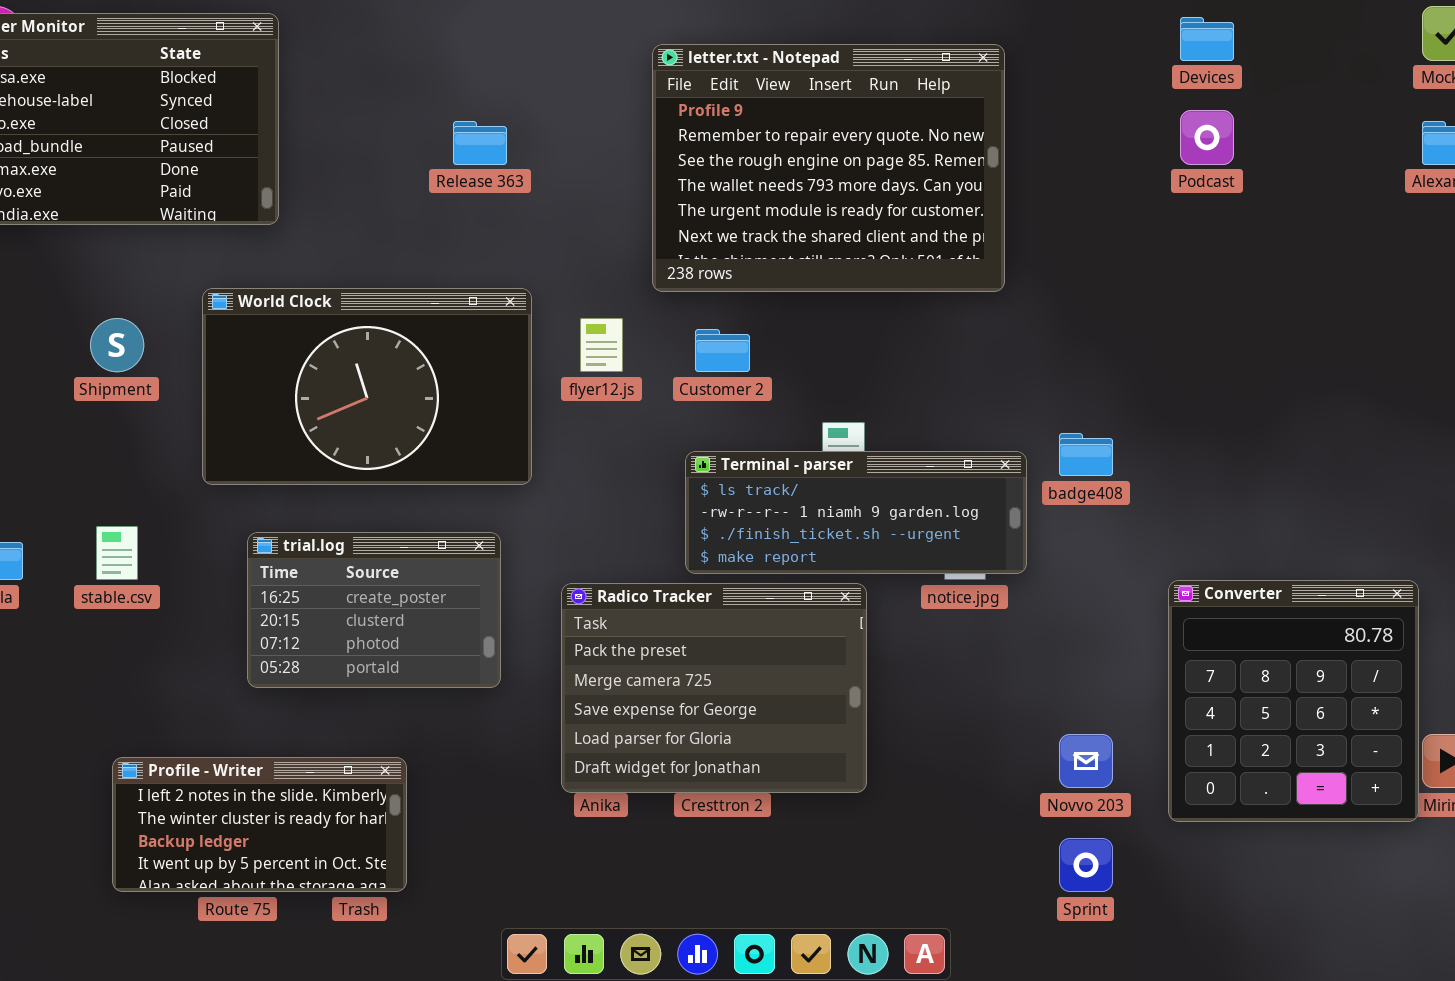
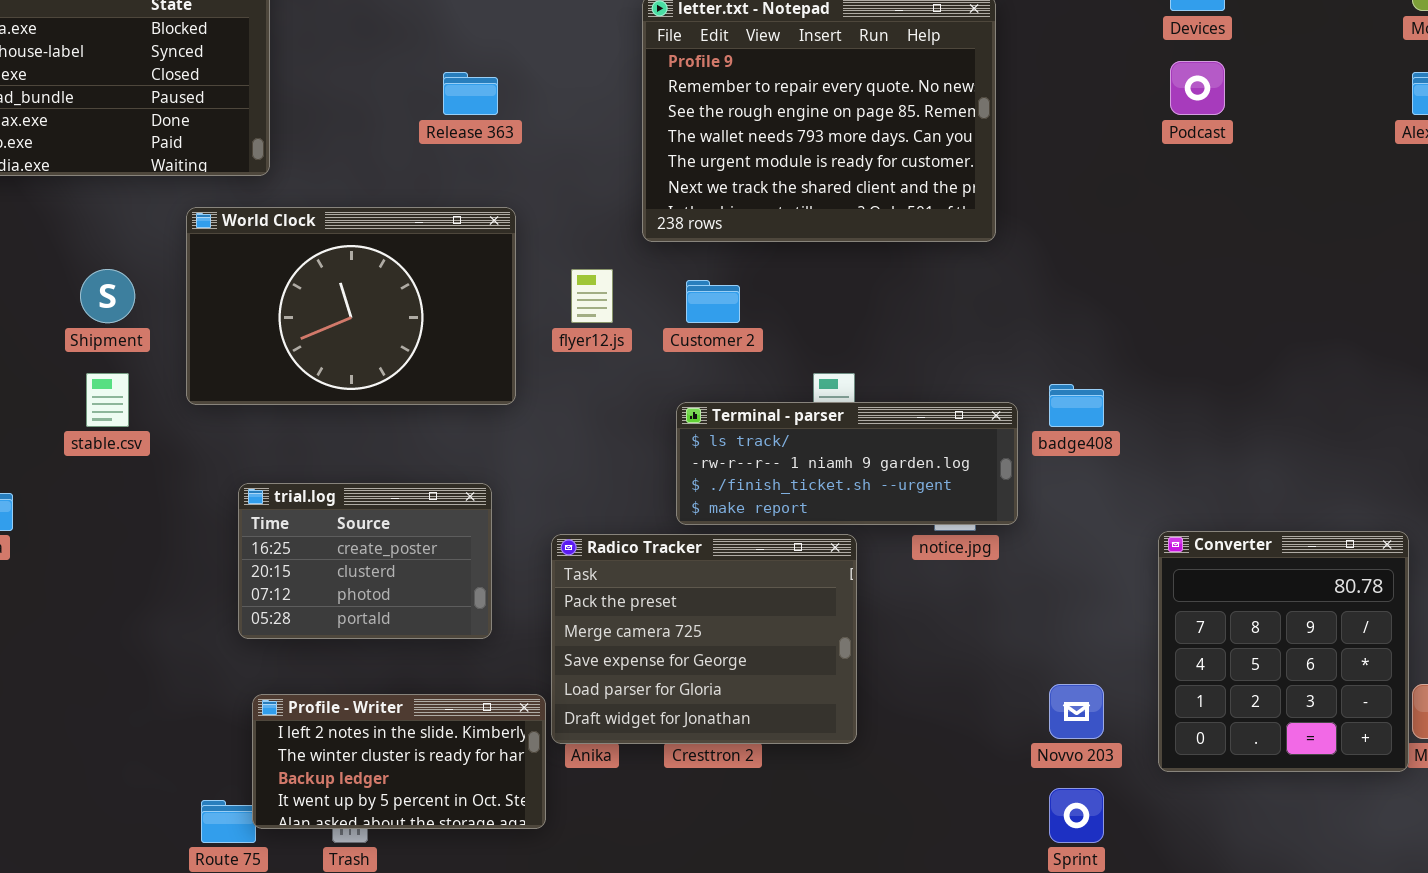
World Clock: [202,288,532,485] -> [186,207,516,405], moved
stable.csv: [96,526,138,580] -> [86,373,129,427], moved
Profile - Writer: [112,757,407,892] -> [252,694,546,829], moved

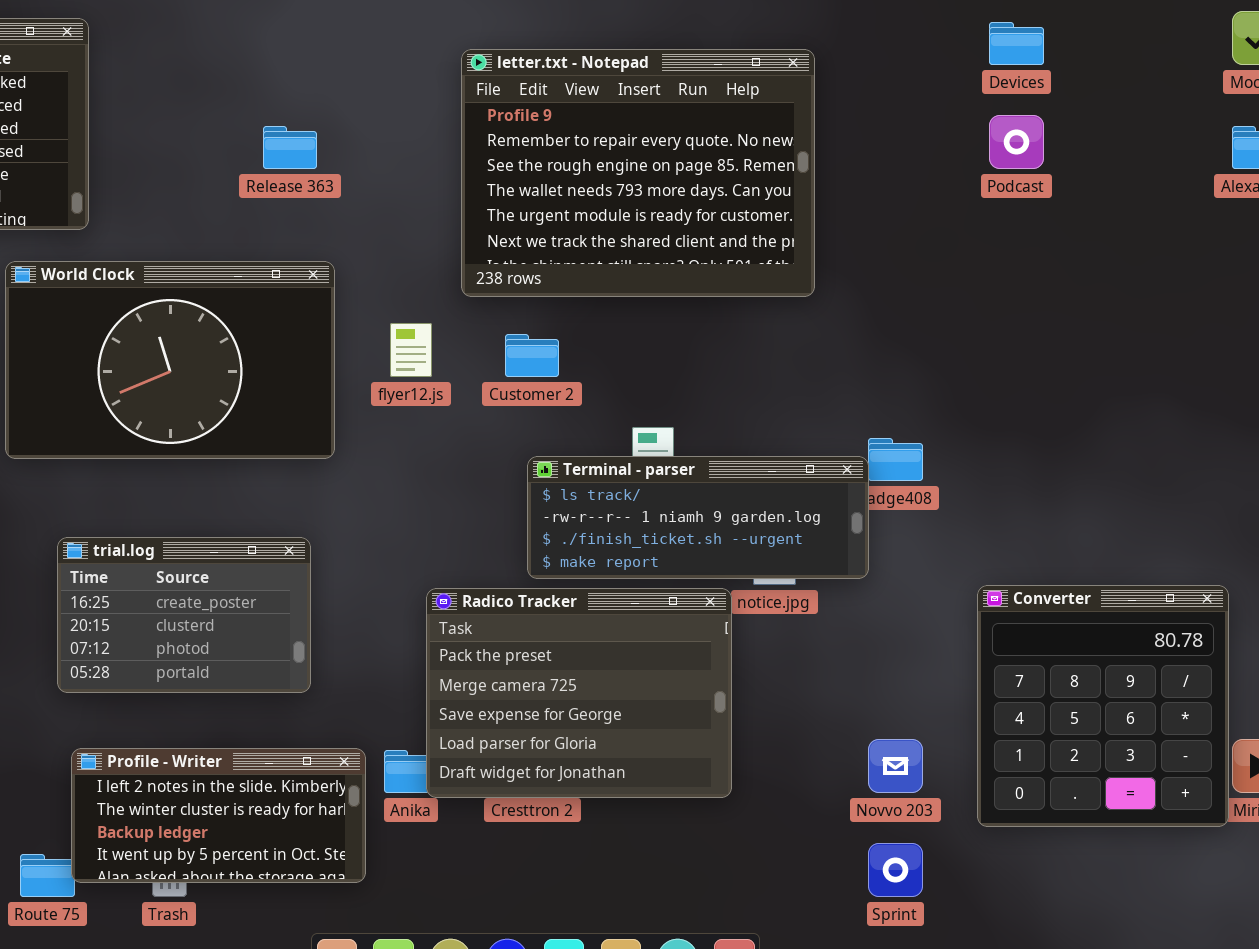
Terminal - parser: [676,402,1018,525] -> [527,456,869,579], moved
Radico Tracker: [551,534,857,744] -> [426,588,732,798], moved

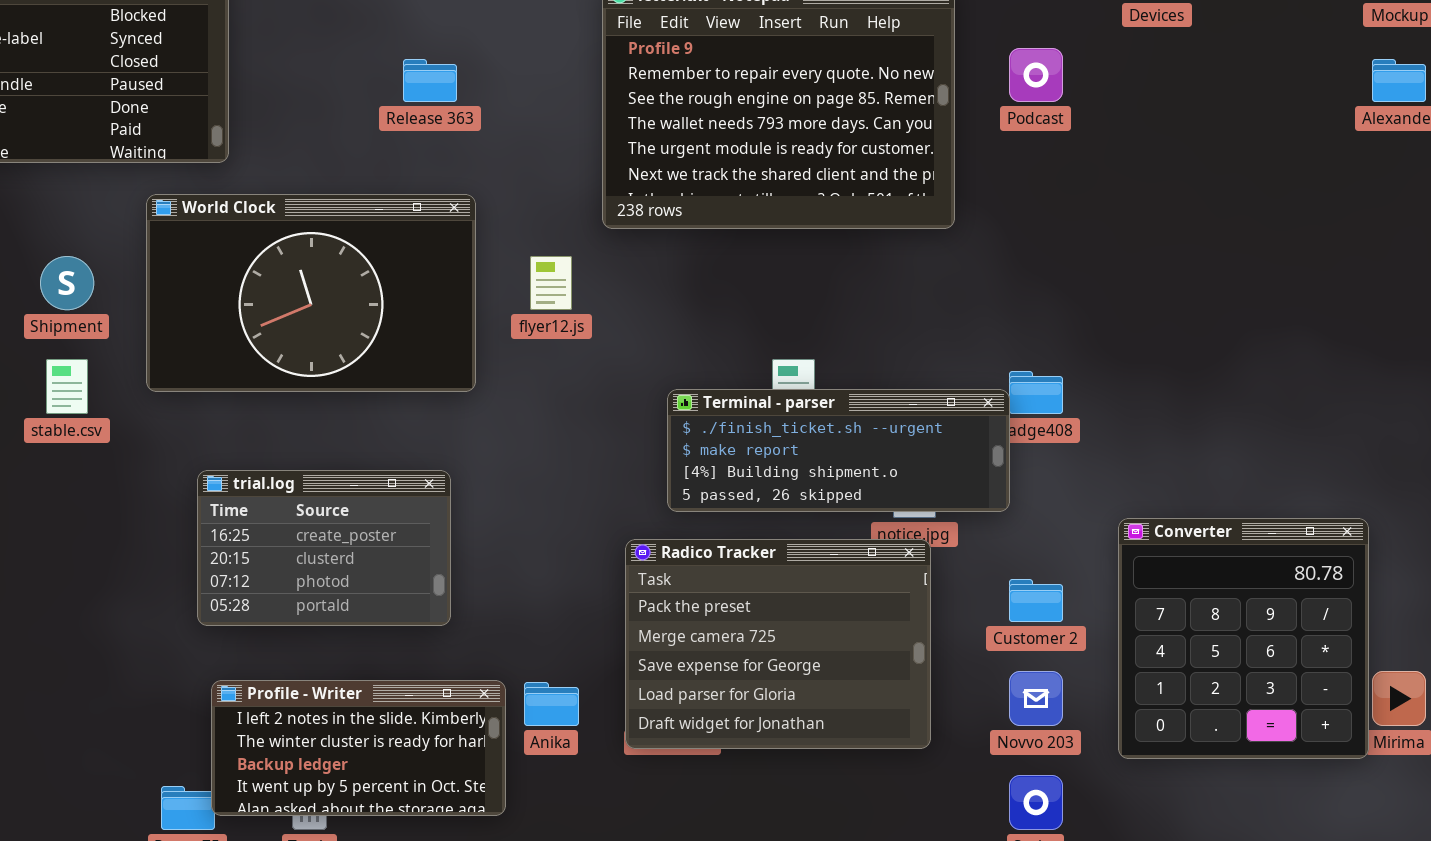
Podcast: [989,115,1044,169] -> [1009,48,1063,102], moved
Customer 2: [505,334,559,377] -> [1009,579,1063,622], moved
Terminal - parser: [527,456,869,579] -> [667,389,1010,512], scrolled down 2 rows
Radico Tracker: [426,588,732,798] -> [625,539,931,749], moved

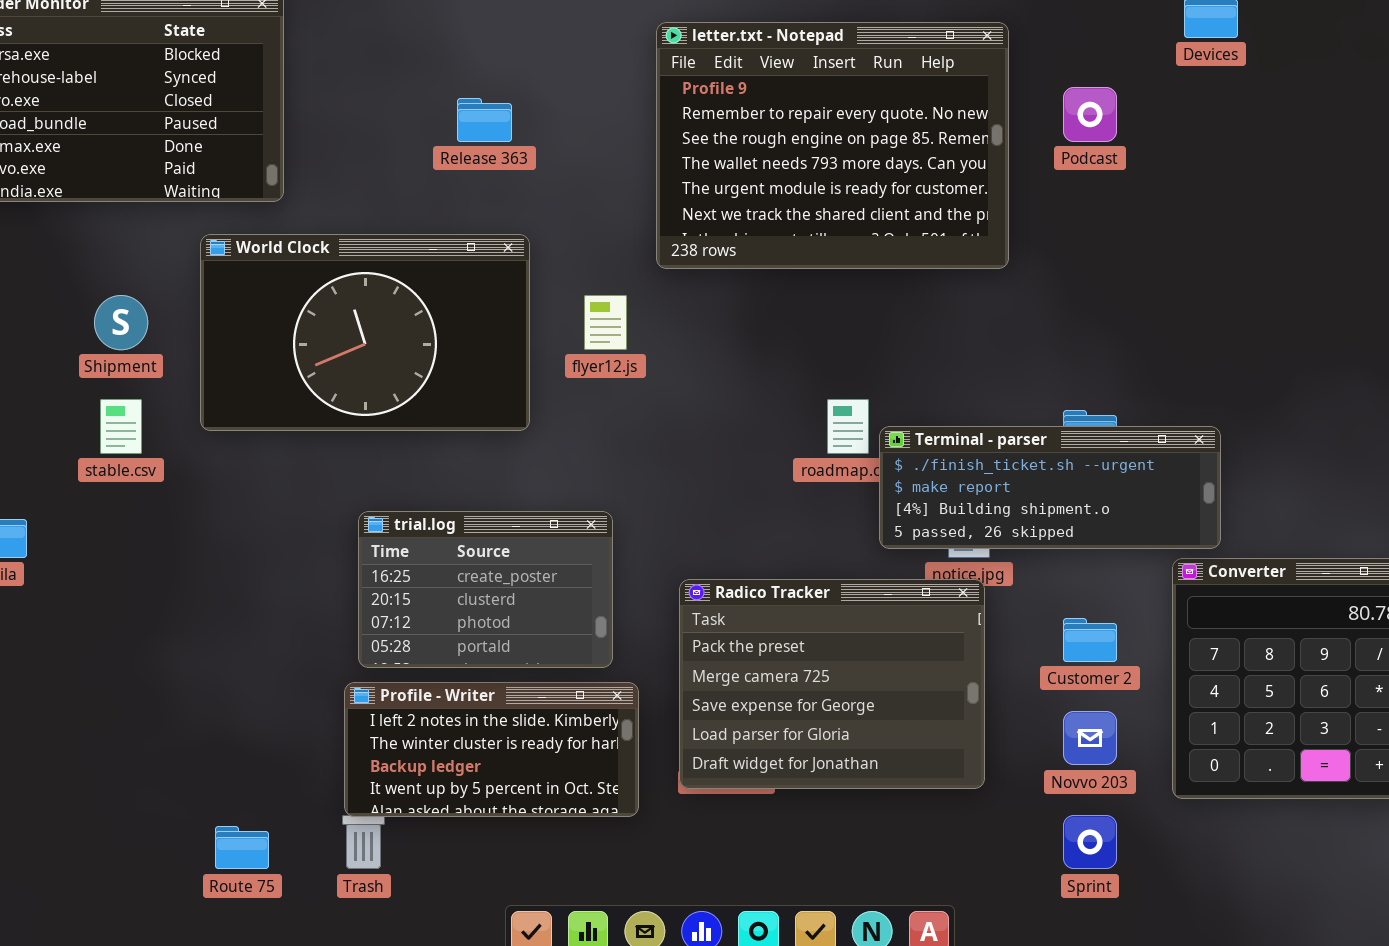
Terminal - parser: [667,389,1010,512] -> [879,426,1221,549], moved
trial.log: [197,470,451,626] -> [358,511,613,668], moved
Profile - Writer: [211,680,506,816] -> [344,682,639,817], moved

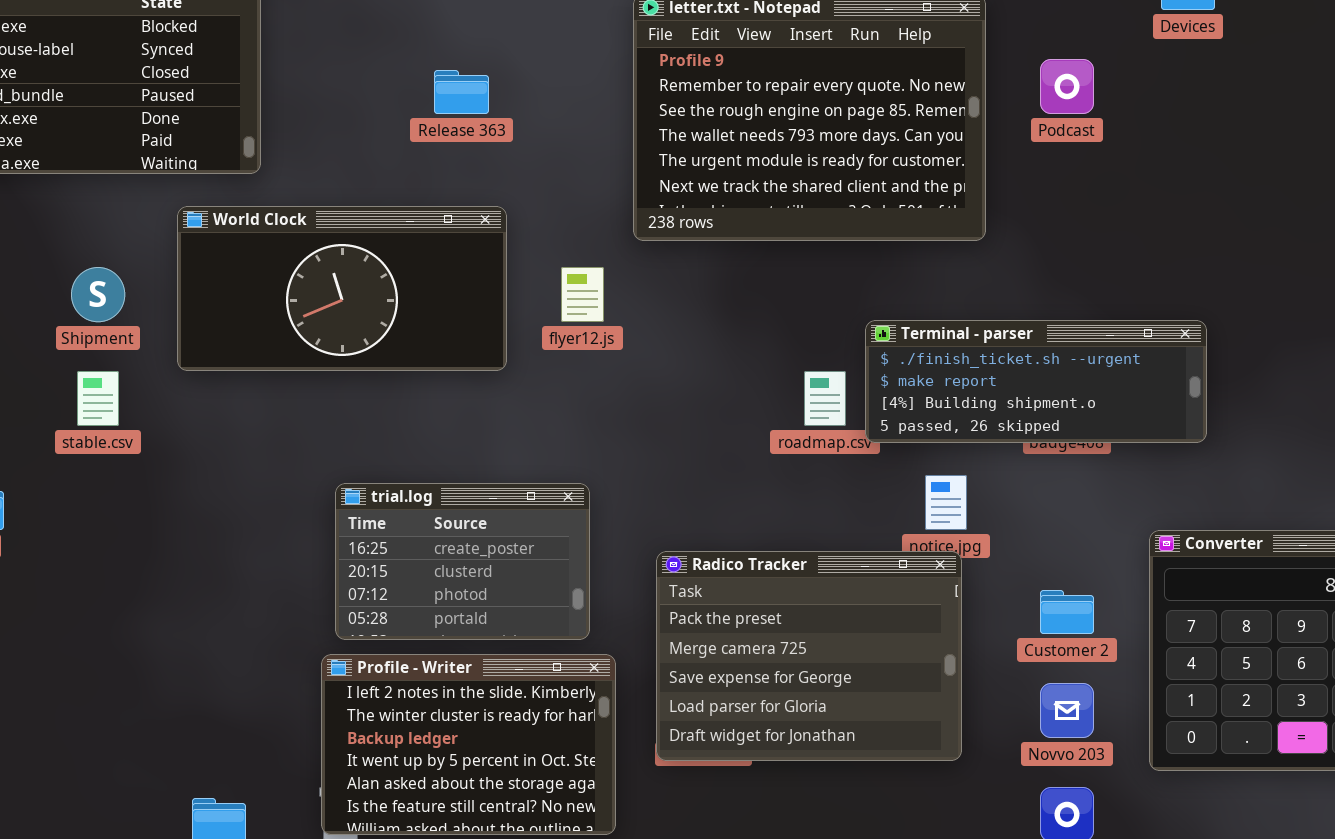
World Clock: [200,234,530,431] -> [177,206,507,371], resized
Terminal - parser: [879,426,1221,549] -> [865,320,1207,443], moved
Profile - Writer: [344,682,639,817] -> [321,654,616,835], resized

